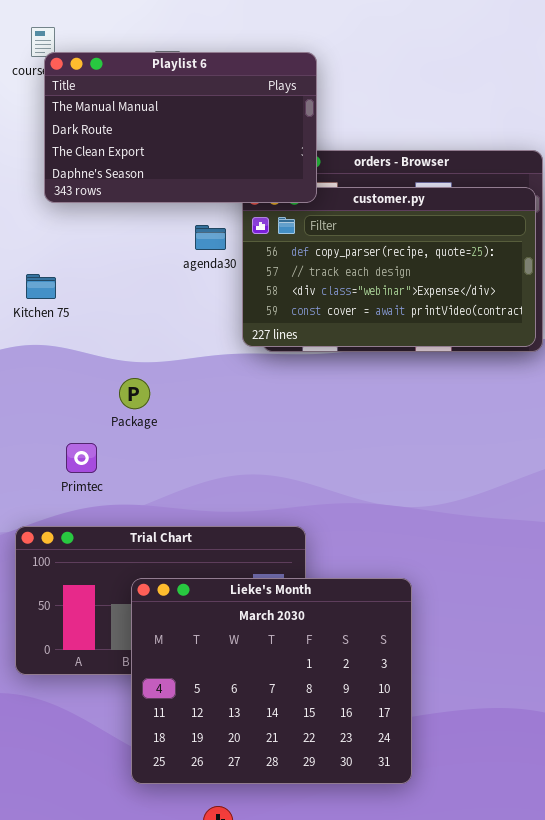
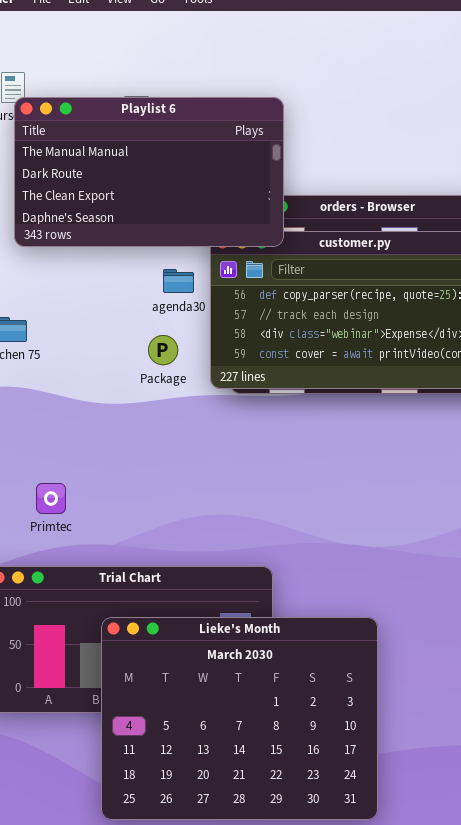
Package: [119,378,150,409] -> [148,335,178,365], moved

